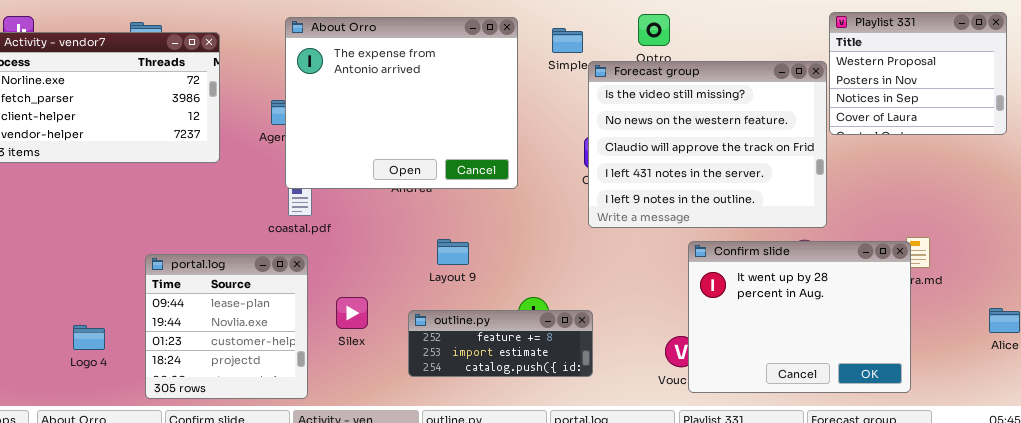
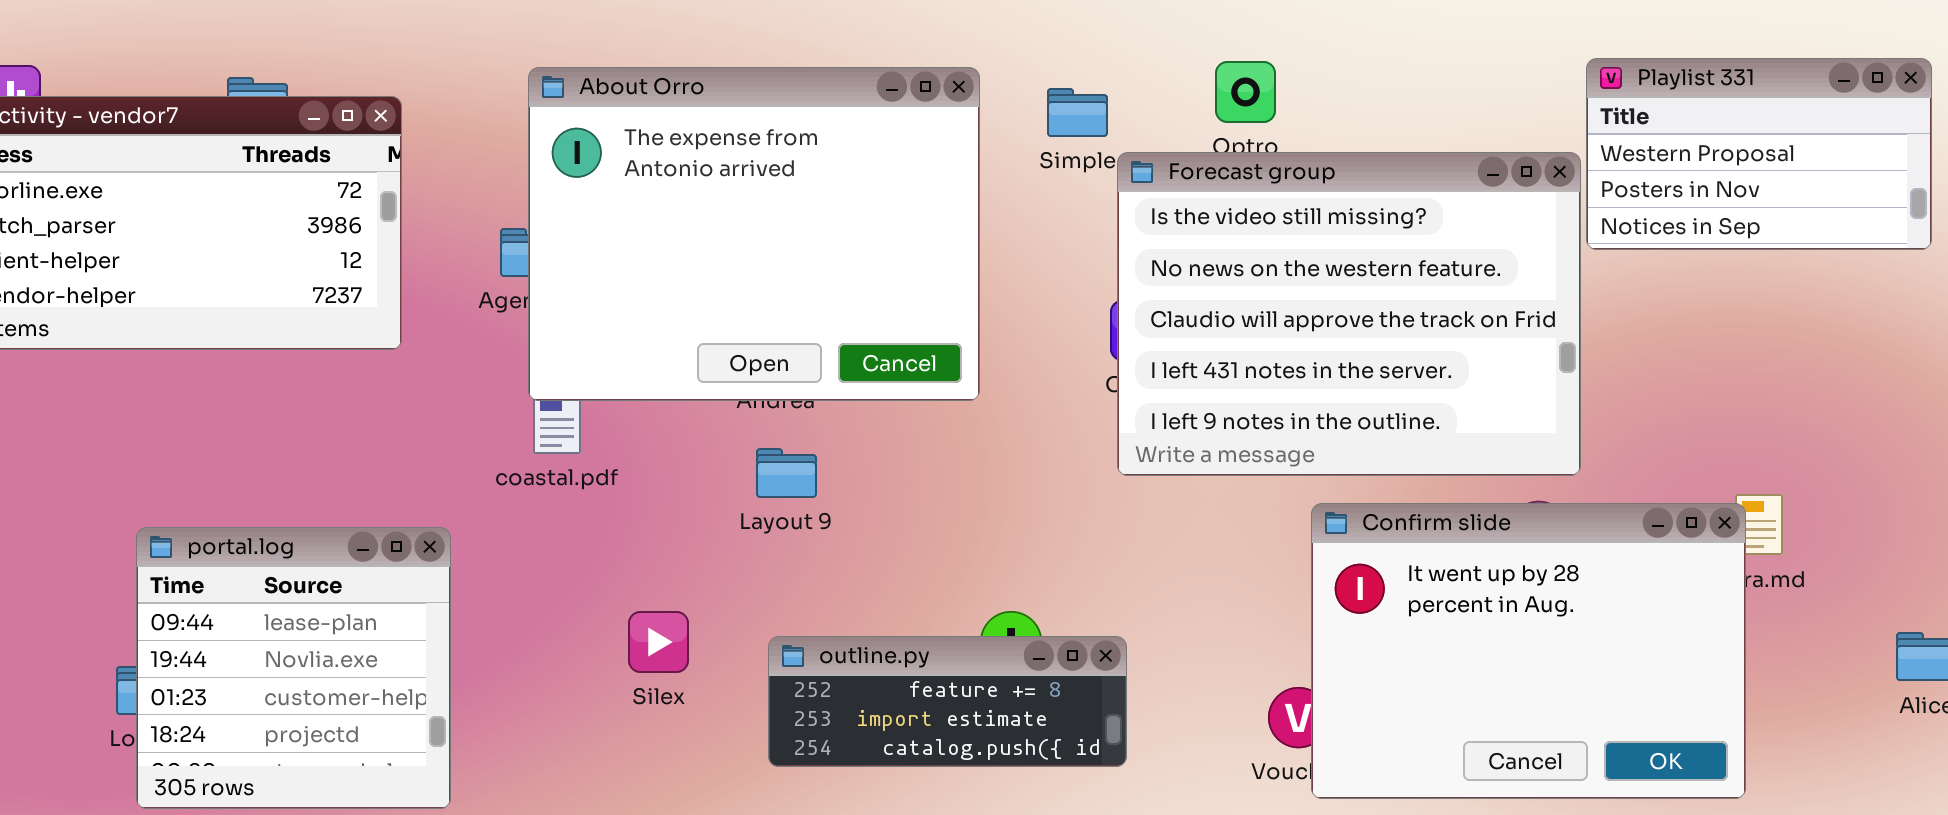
Playlist 331: [829,12,1007,135] -> [1586,58,1932,250], resized
Layout 9: [437,239,469,265] -> [756,448,817,498], moved
portal.log: [145,254,308,399] -> [136,527,451,809], moved

